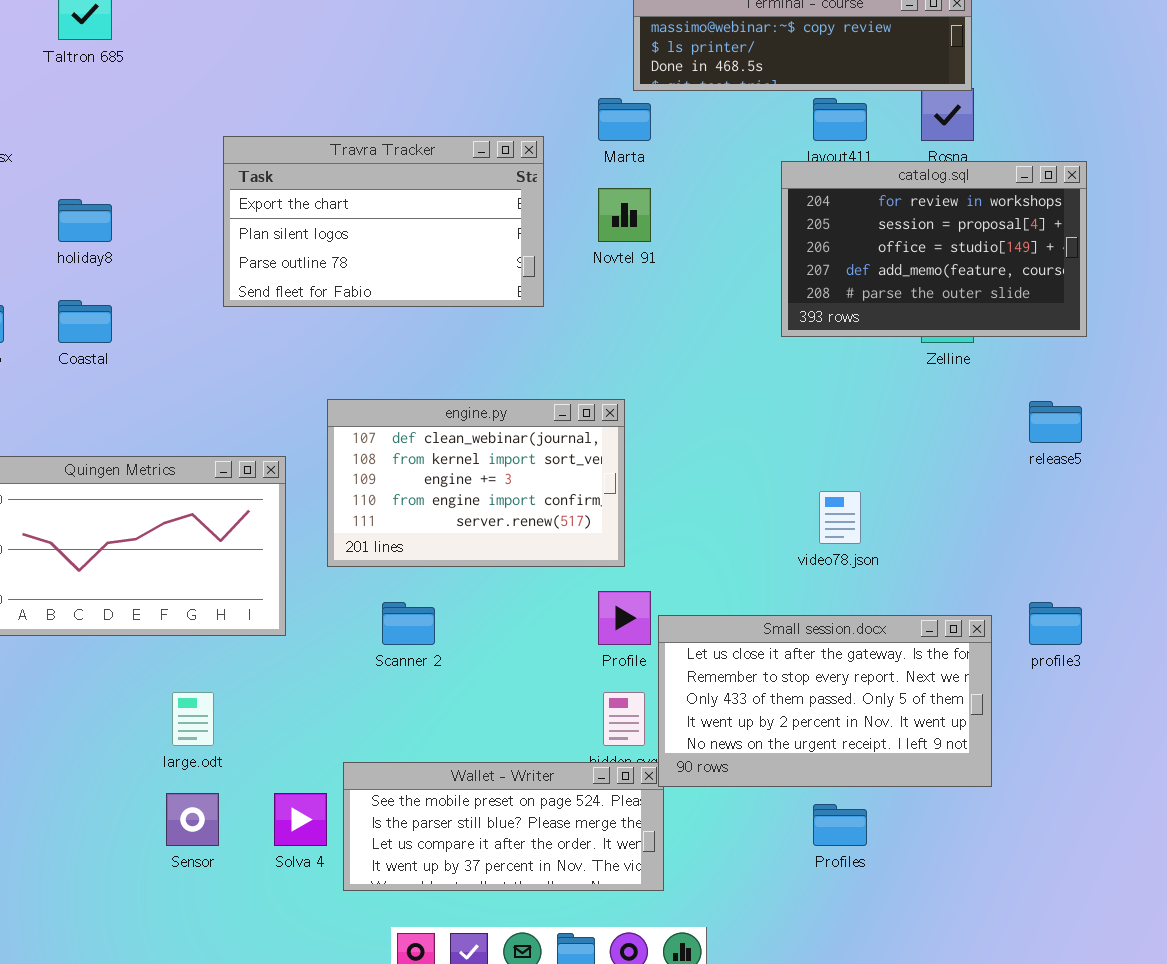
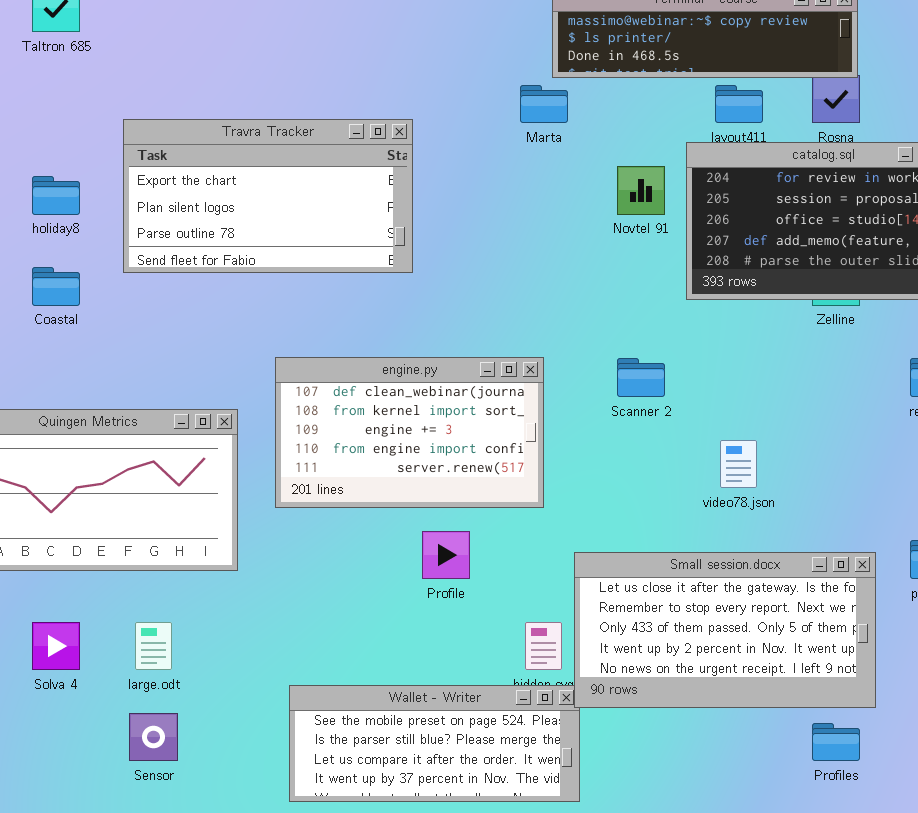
Travra Tracker: [223,136,544,307] -> [123,119,413,273], moved
Novtel 91: [598,188,651,242] -> [617,166,665,215], moved
Profile: [598,591,651,645] -> [422,531,470,579], moved
Scanner 2: [382,602,435,645] -> [617,358,665,397], moved
Solva 4: [274,793,327,846] -> [32,622,80,670], moved
Profiles: [813,804,867,846] -> [812,723,860,761], moved

